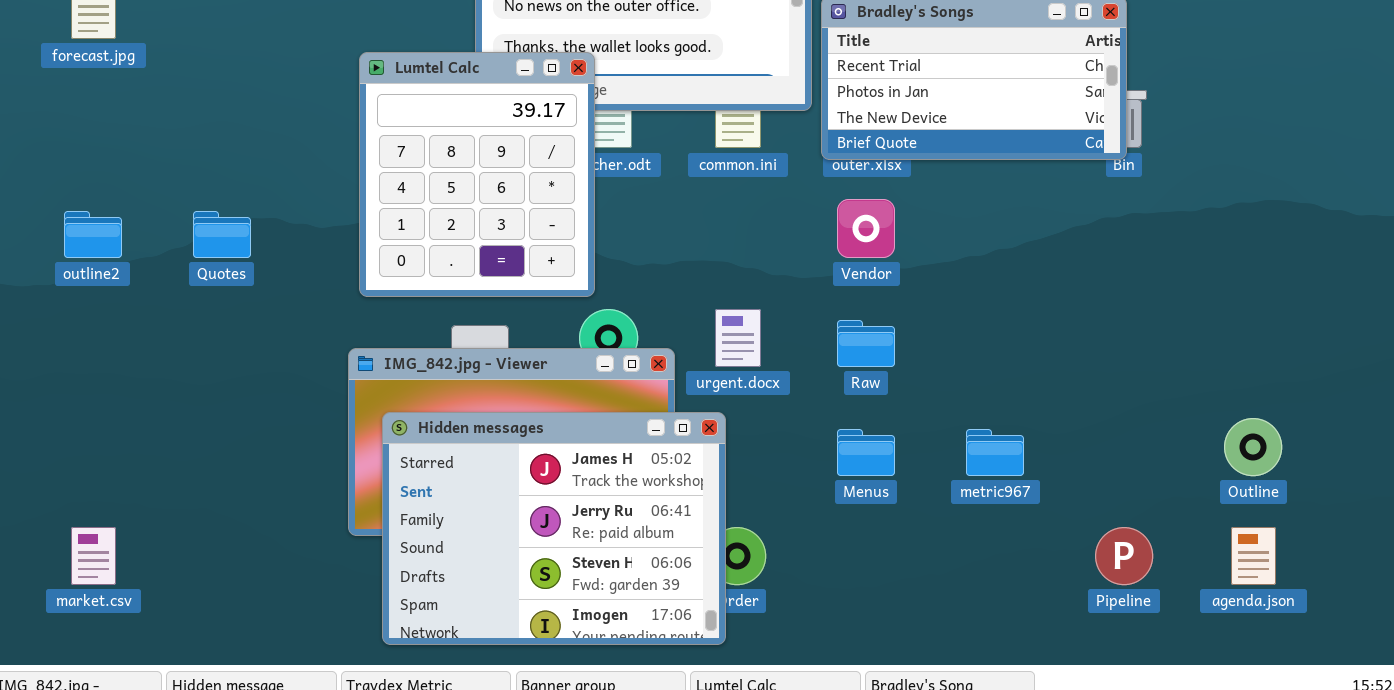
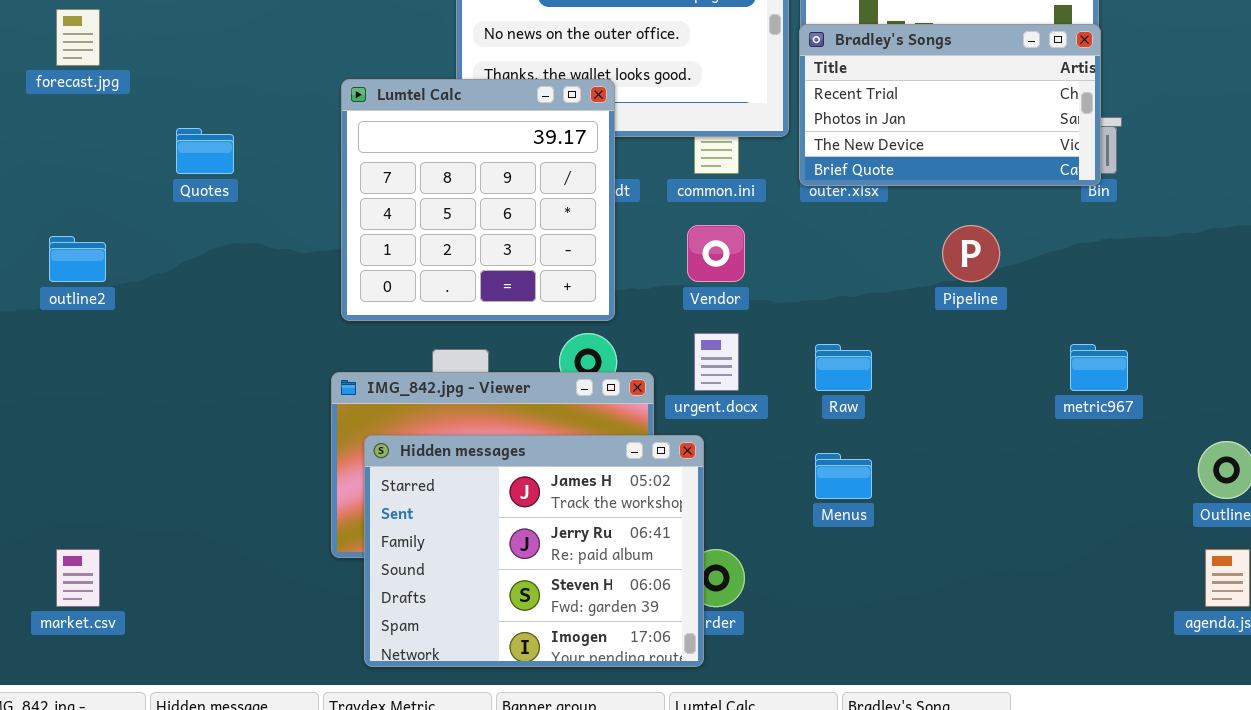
Lumtel Calc: [359,52,595,297] -> [341,79,615,321], resized
Vendor: [837,199,895,258] -> [687,225,745,282], moved
Quotes: [193,211,251,258] -> [176,128,234,174], moved
metric967: [966,429,1024,476] -> [1070,344,1128,391], moved
Pipeline: [1095,527,1153,585] -> [942,225,1000,282], moved

